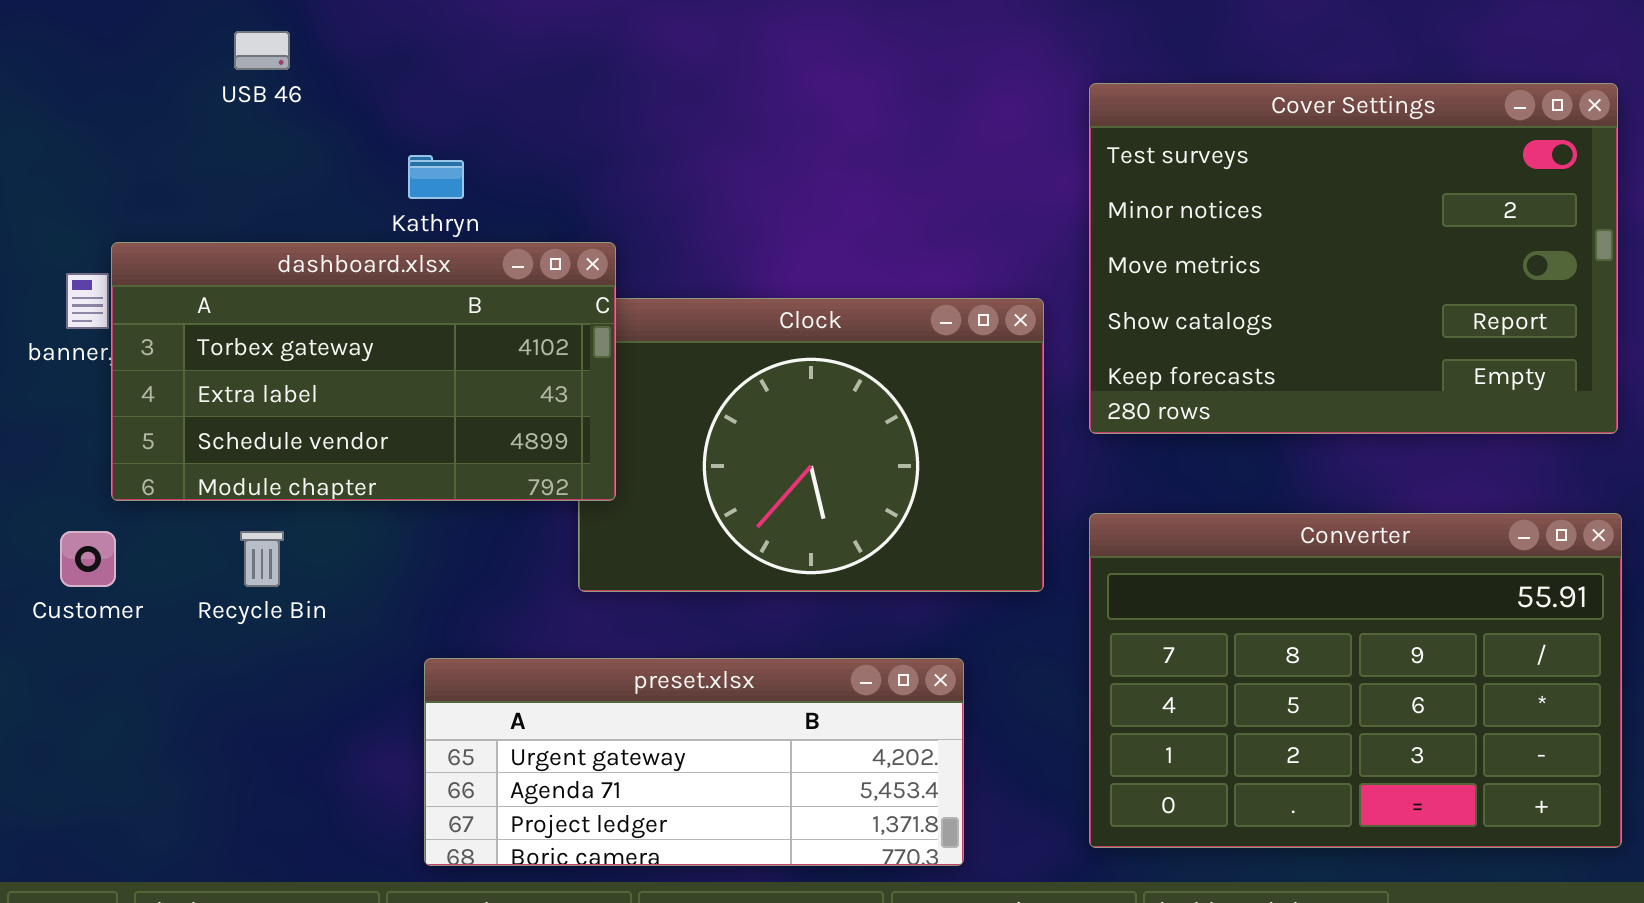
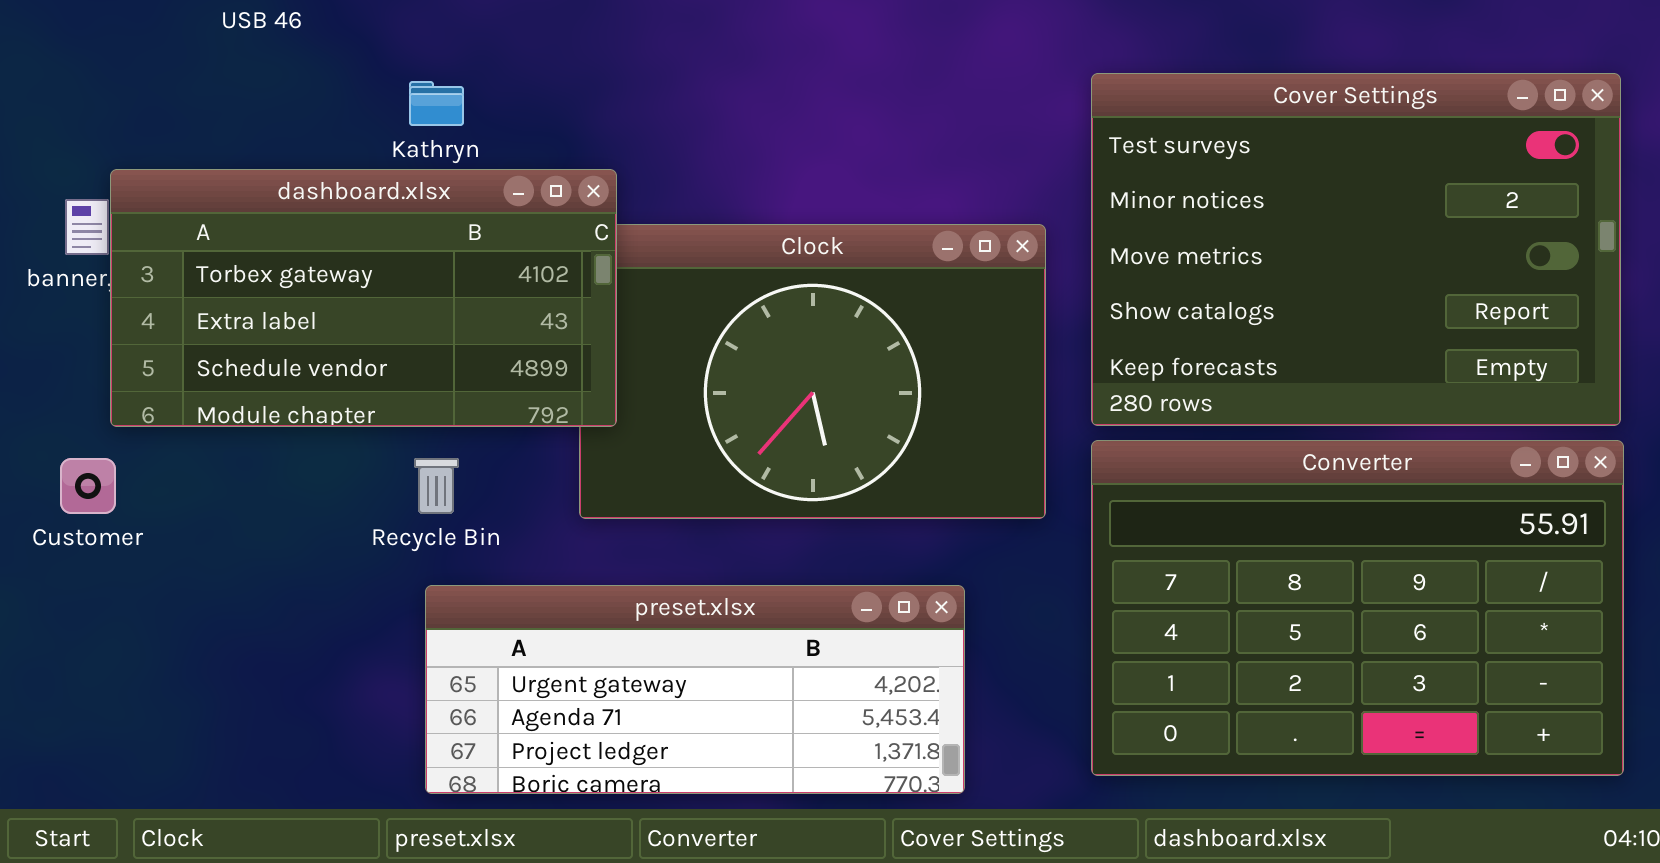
Cover Settings: [1089,83,1618,434] -> [1091,73,1621,426], moved
Recycle Bin: [240,531,284,587] -> [414,458,459,514], moved

